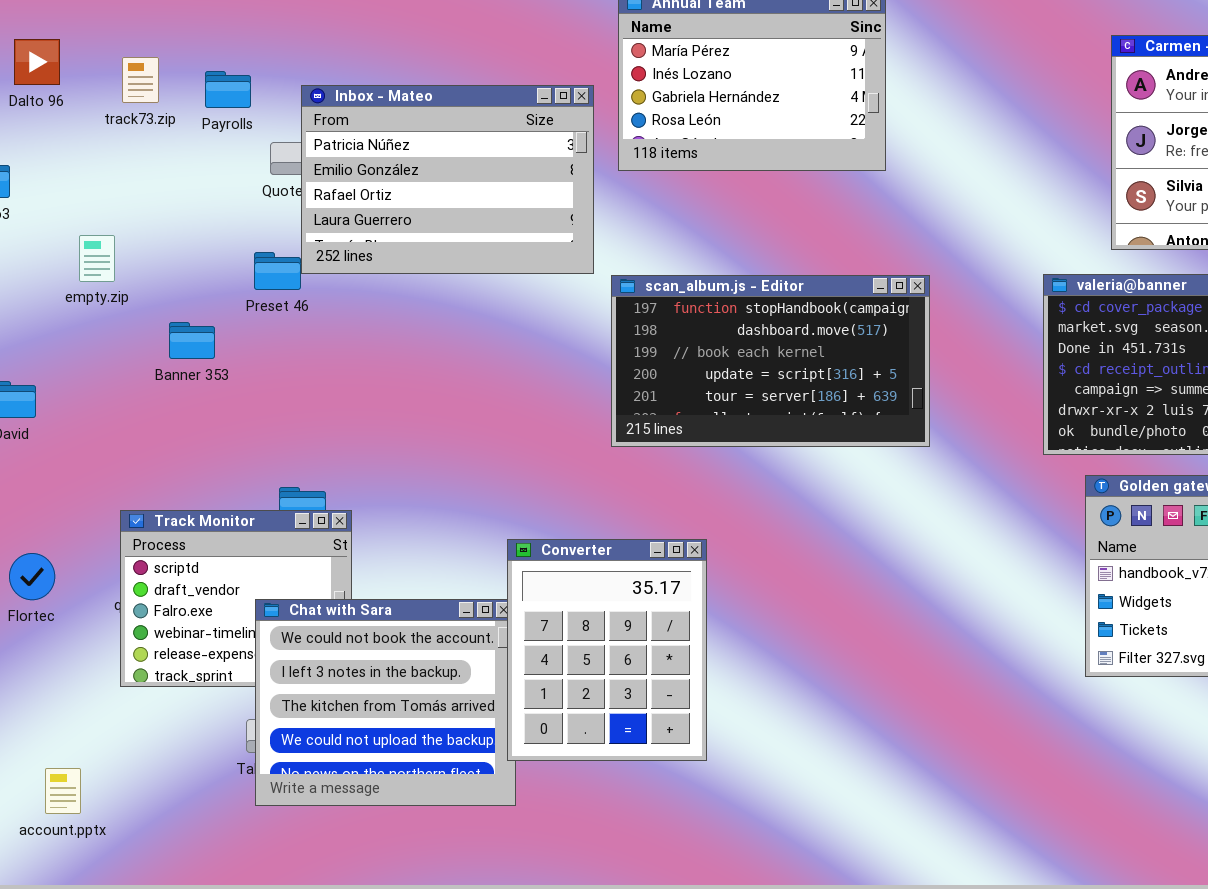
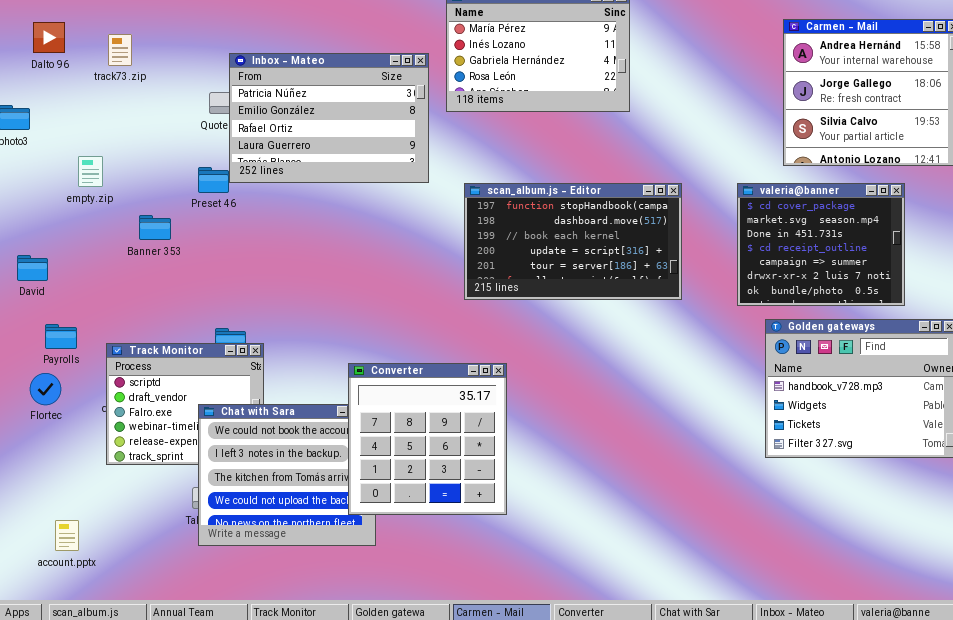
Payrolls: [205,71,251,108] -> [45,324,77,349], moved
scan_album.js - Editor: [611,275,930,447] -> [464,183,682,300], moved
Converter: [507,539,707,761] -> [348,363,507,515], resized

